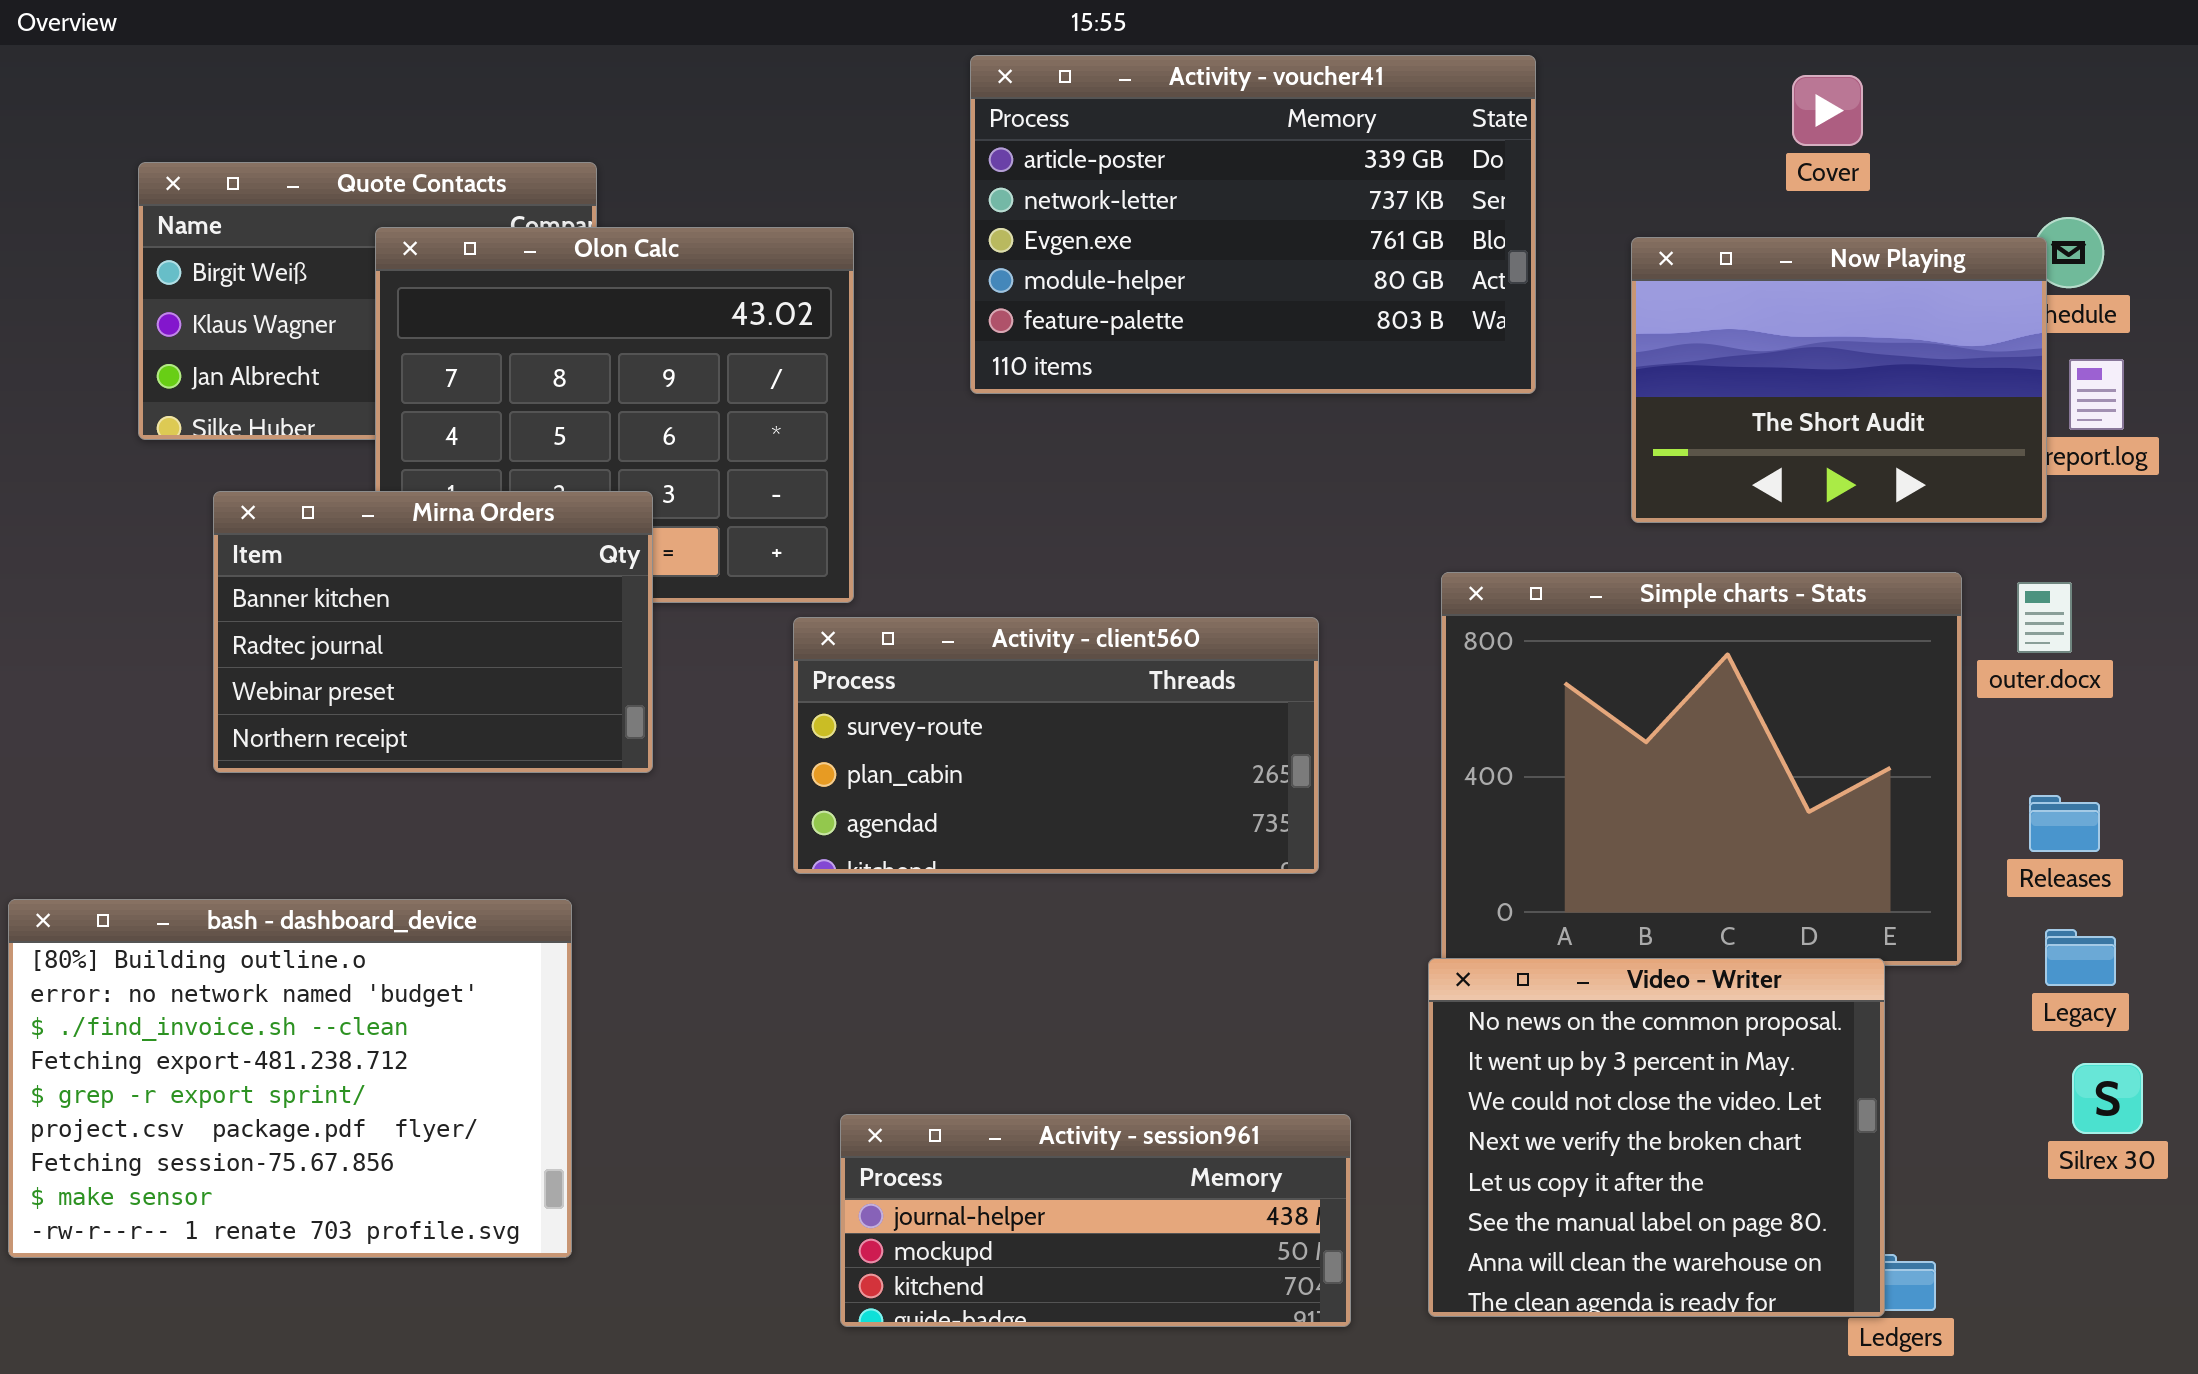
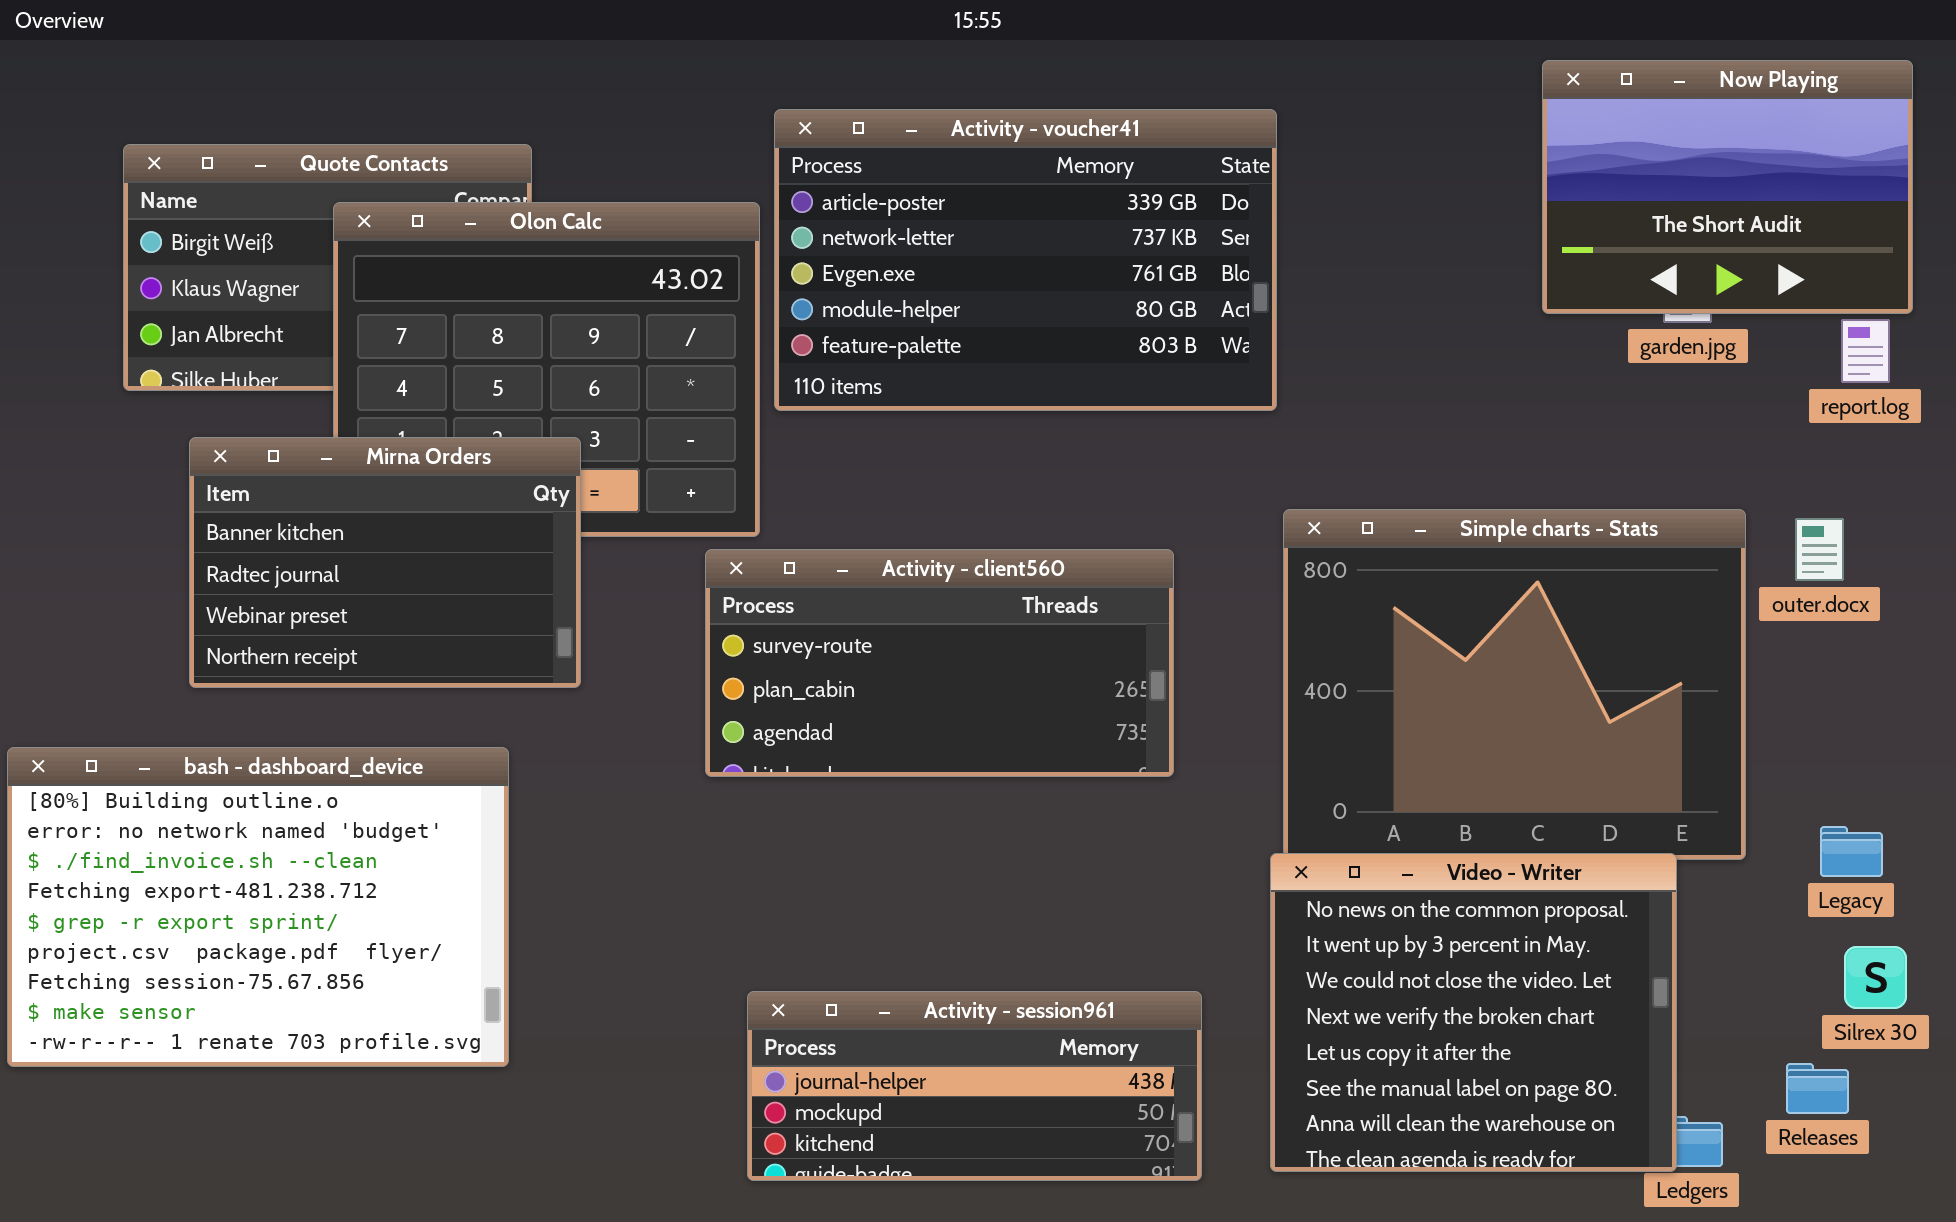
Activity - voucher41: [970,55,1536,394] -> [774,109,1277,411], moved
Now Playing: [1631,237,2047,523] -> [1542,60,1913,314], moved
Releases: [2029,795,2100,852] -> [1786,1063,1849,1114], moved
bash - dashboard_device: [8,899,572,1258] -> [7,747,509,1067], moved

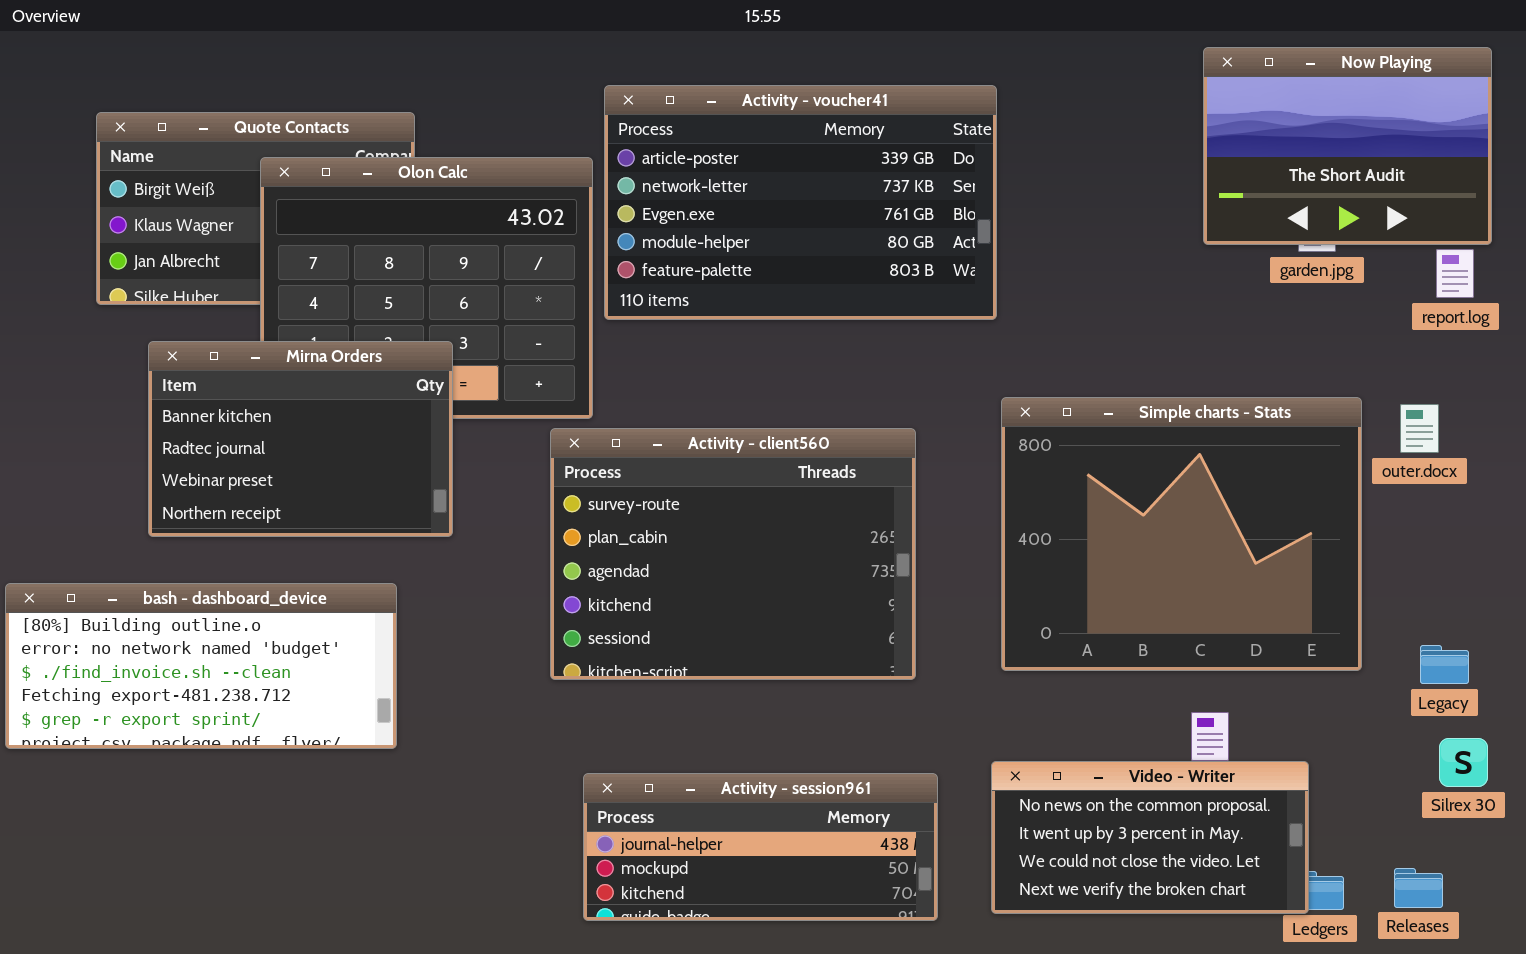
Activity - client560: [705,549,1174,777] -> [550,428,916,680], resized
bash - dashboard_device: [7,747,509,1067] -> [5,583,397,749], resized
Video - Writer: [1270,853,1677,1172] -> [991,761,1309,914], resized
Releases: [1786,1063,1849,1114] -> [1394,868,1443,908], moved

